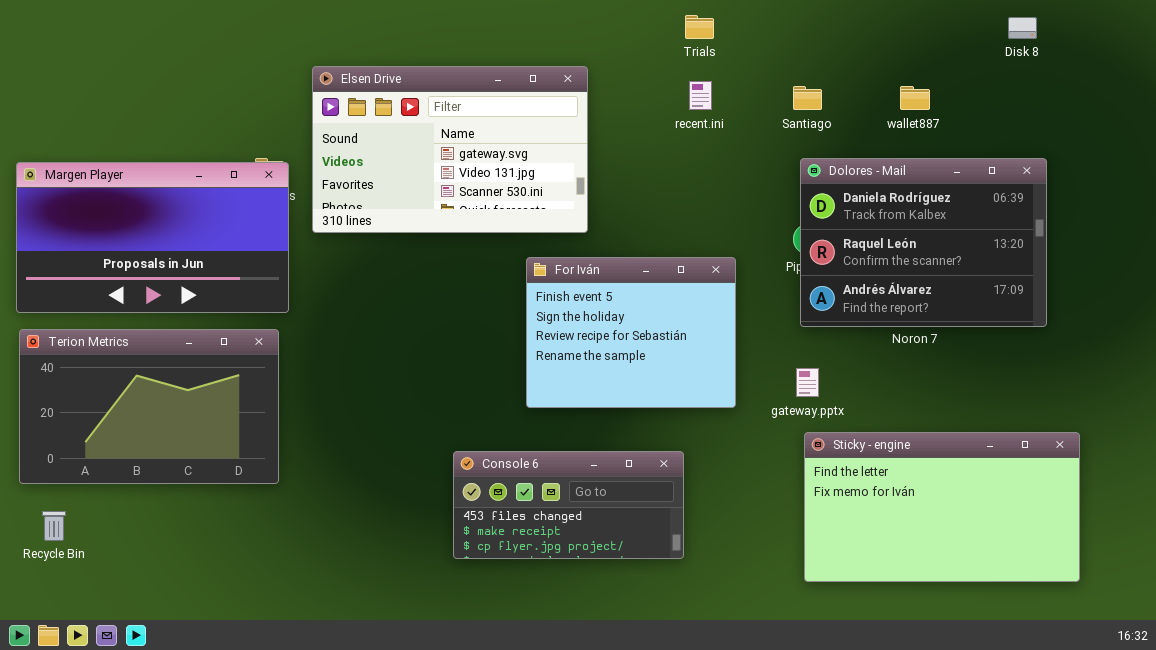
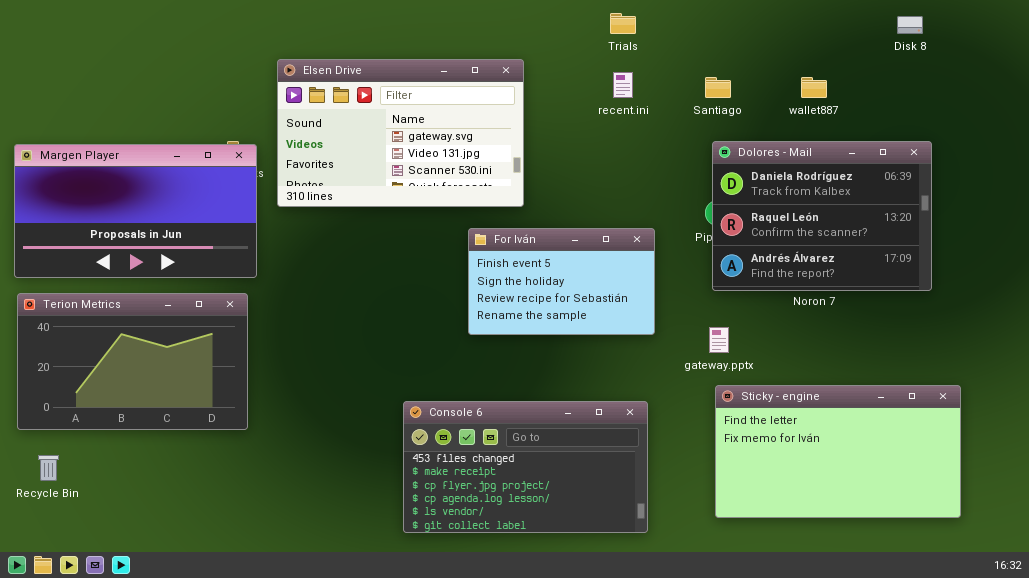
For Iván: [526,257,736,408] -> [468,228,655,335], resized
Console 6: [453,451,684,559] -> [403,401,648,533], resized

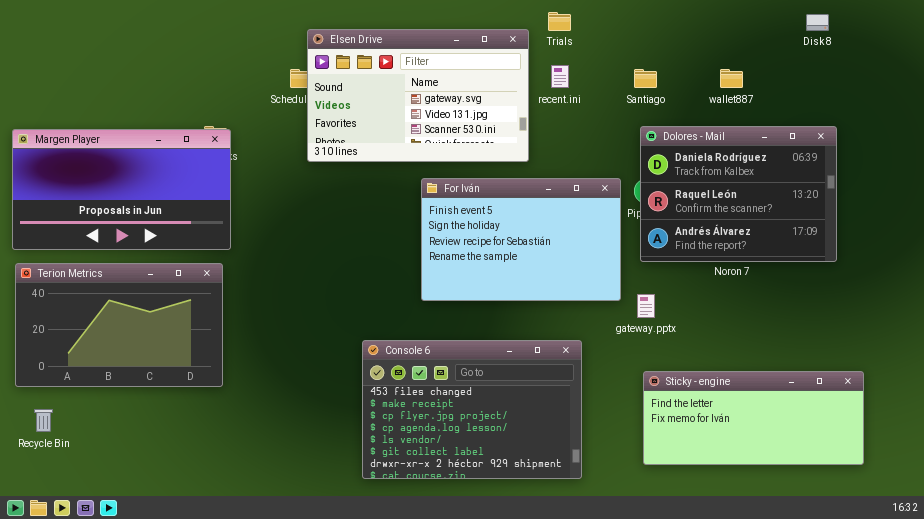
Elsen Drive: [277,59,524,207] -> [307,29,529,162], moved
For Iván: [468,228,655,335] -> [421,178,621,301], resized
Sticky - engine: [715,385,961,518] -> [643,371,864,465], resized
Console 6: [403,401,648,533] -> [362,340,582,479], resized

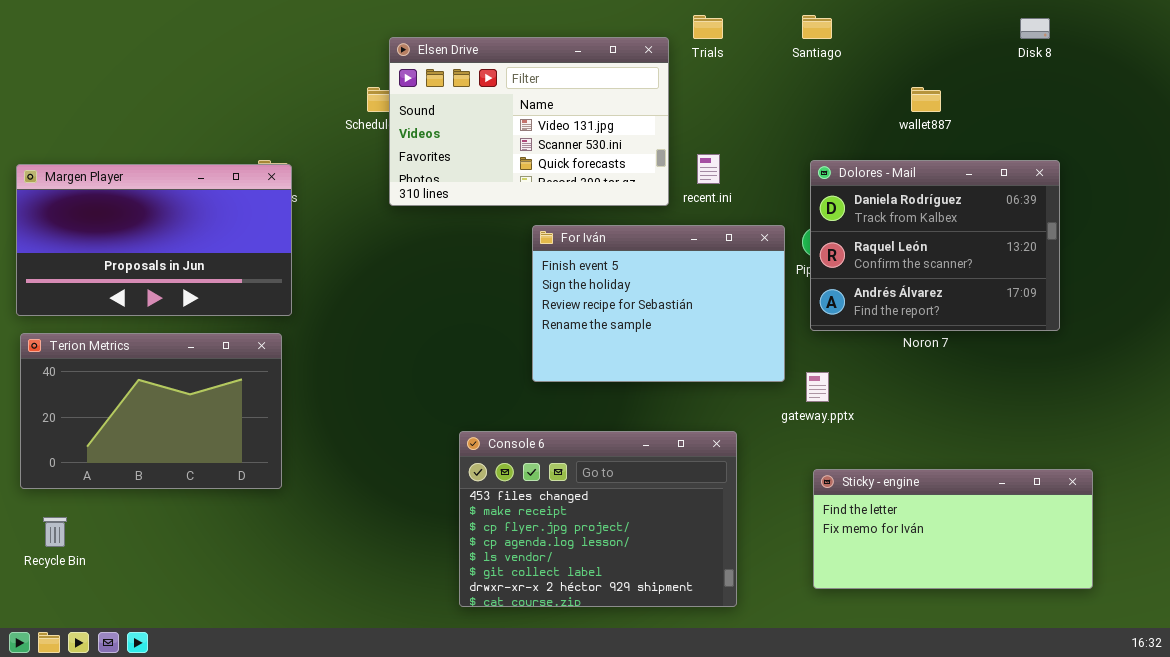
Elsen Drive: [307,29,529,162] -> [389,37,669,206], scrolled down 1 row
recent.ini: [551,65,569,88] -> [697,154,720,184], moved
Santiago: [634,69,657,88] -> [802,15,832,39], moved

